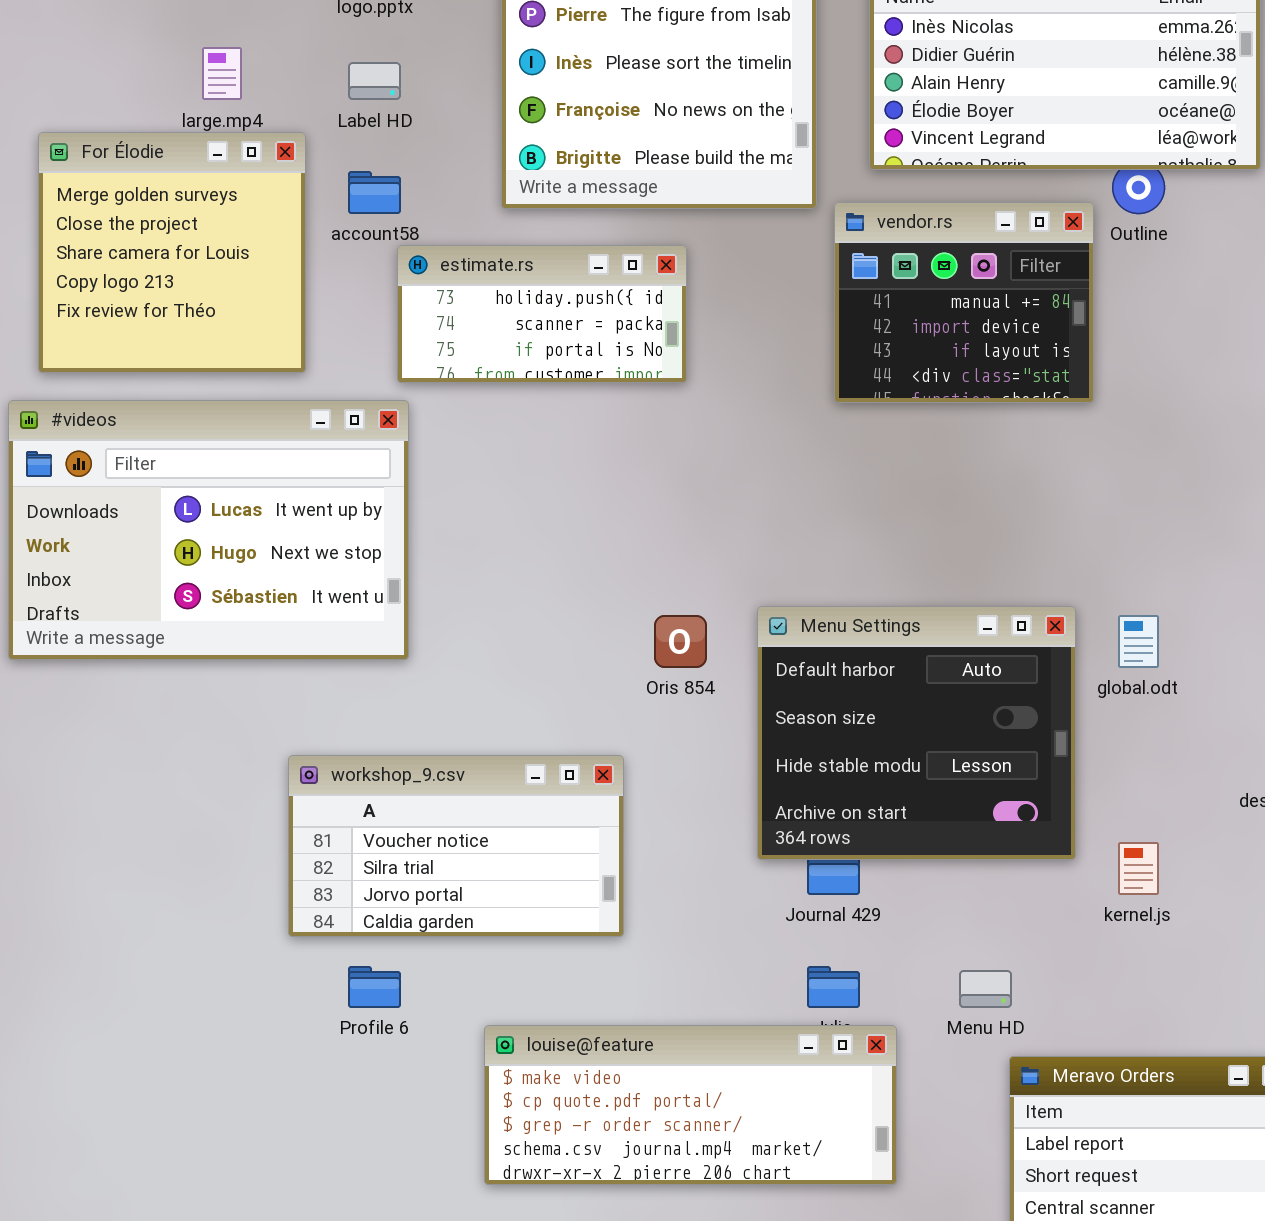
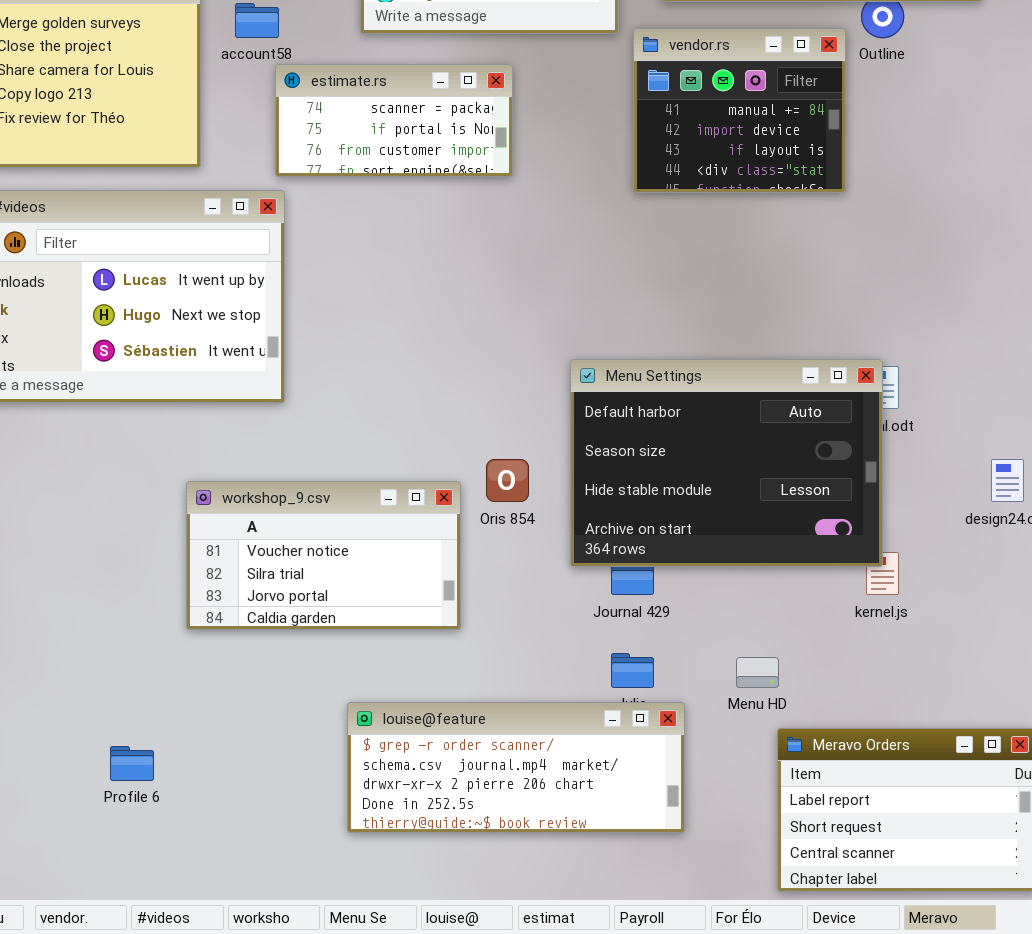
estimate.rs: [397,245,687,383] -> [275,64,513,177], scrolled down 1 row
Menu Settings: [757,606,1076,860] -> [570,359,883,567], resized
Oris 854: [654,615,707,668] -> [486,459,529,502], moved
Profile 6: [348,966,401,1008] -> [110,746,154,781], moved
louise@feature: [484,1025,897,1185] -> [347,702,685,833], scrolled down 2 rows

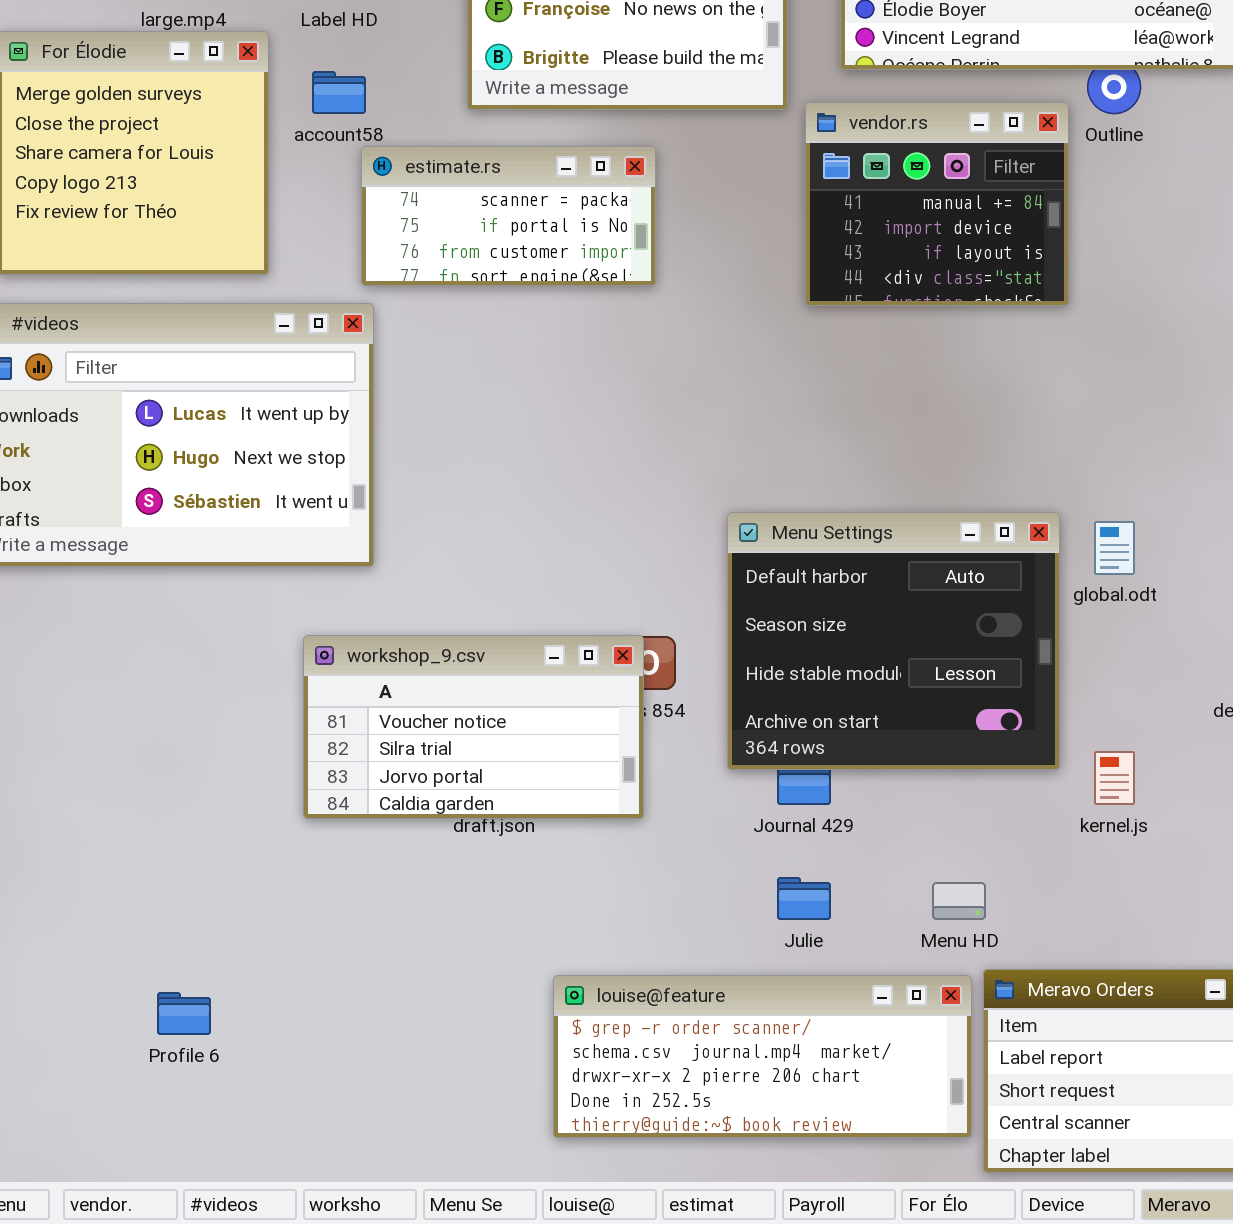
Menu Settings: [570,359,883,567] -> [727,512,1060,770], resized
workshop_9.csv: [186,481,461,630] -> [303,635,644,819], moved
louise@feature: [347,702,685,833] -> [553,975,972,1138], moved

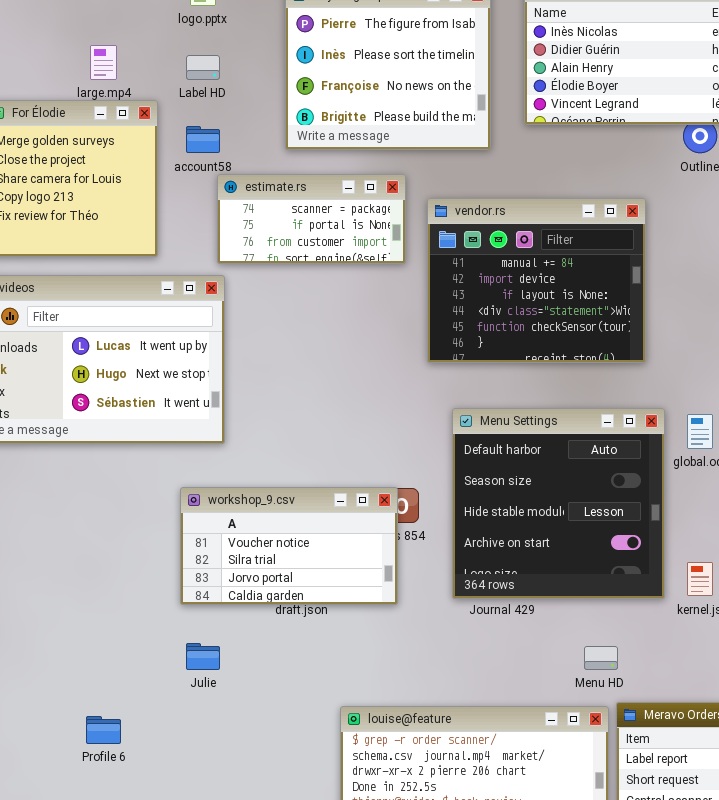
vendor.rs: [805,102,1069,306] -> [427,198,646,363], moved, resized
Menu Settings: [727,512,1060,770] -> [452,408,665,599], resized
Julie: [777,877,831,920] -> [186,643,220,670], moved

